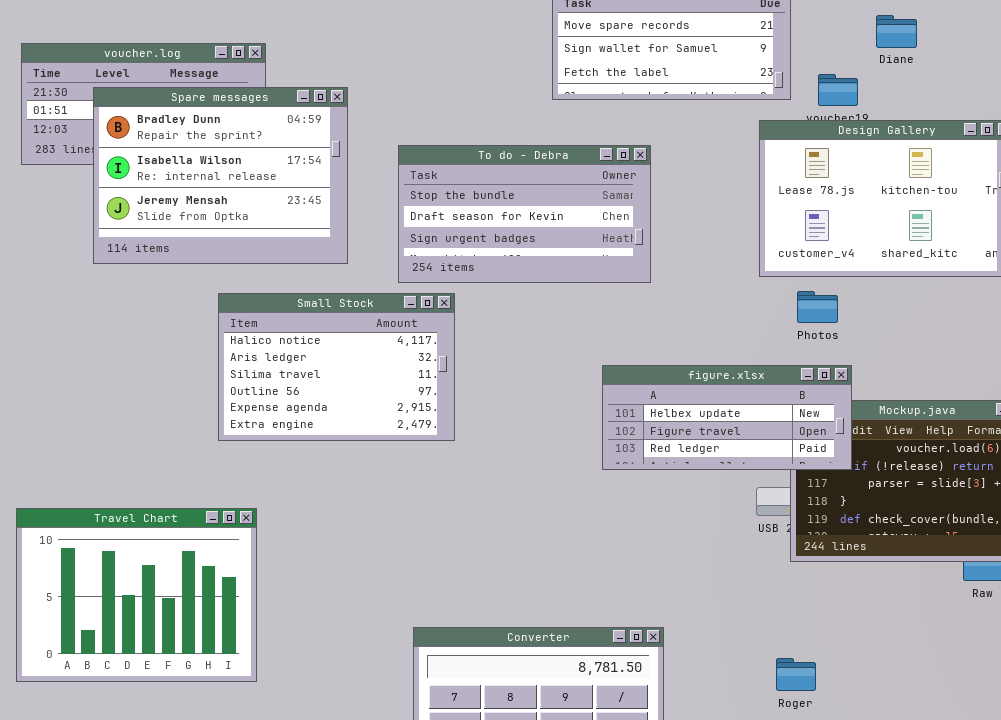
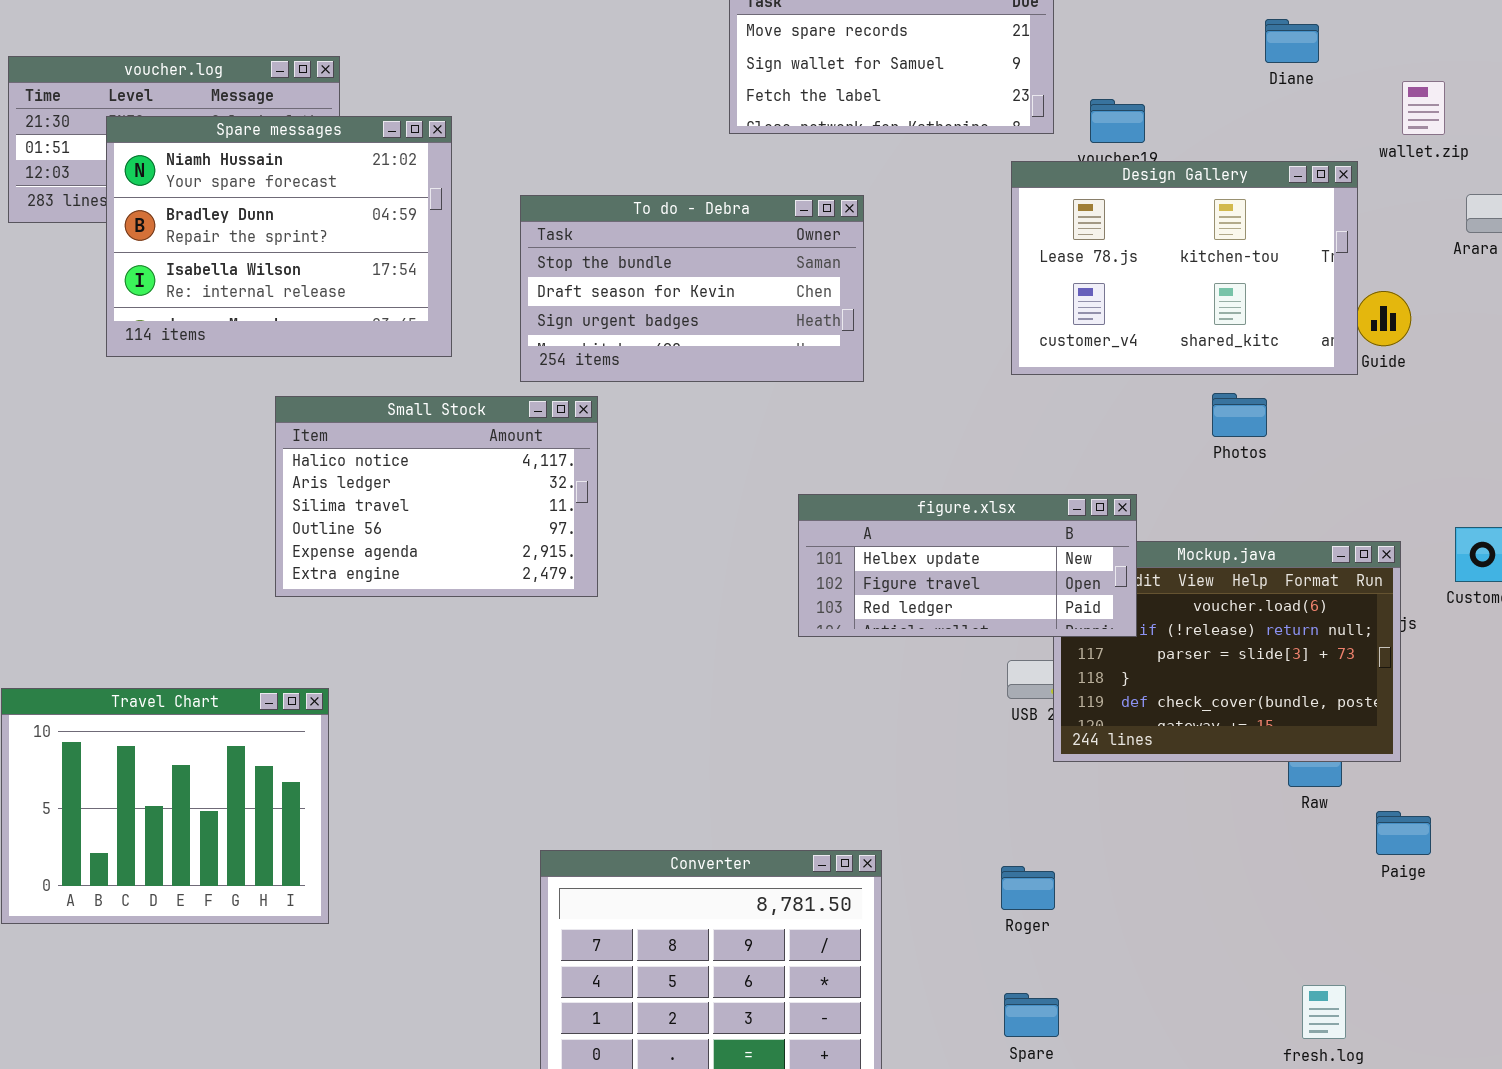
Diane: [876,15,917,48] -> [1265,19,1319,63], moved
Spare messages: [93,87,348,264] -> [106,116,452,357], scrolled up 1 row
Photos: [797,291,838,323] -> [1212,393,1267,437], moved
Roger: [776,658,816,691] -> [1001,866,1055,910], moved

